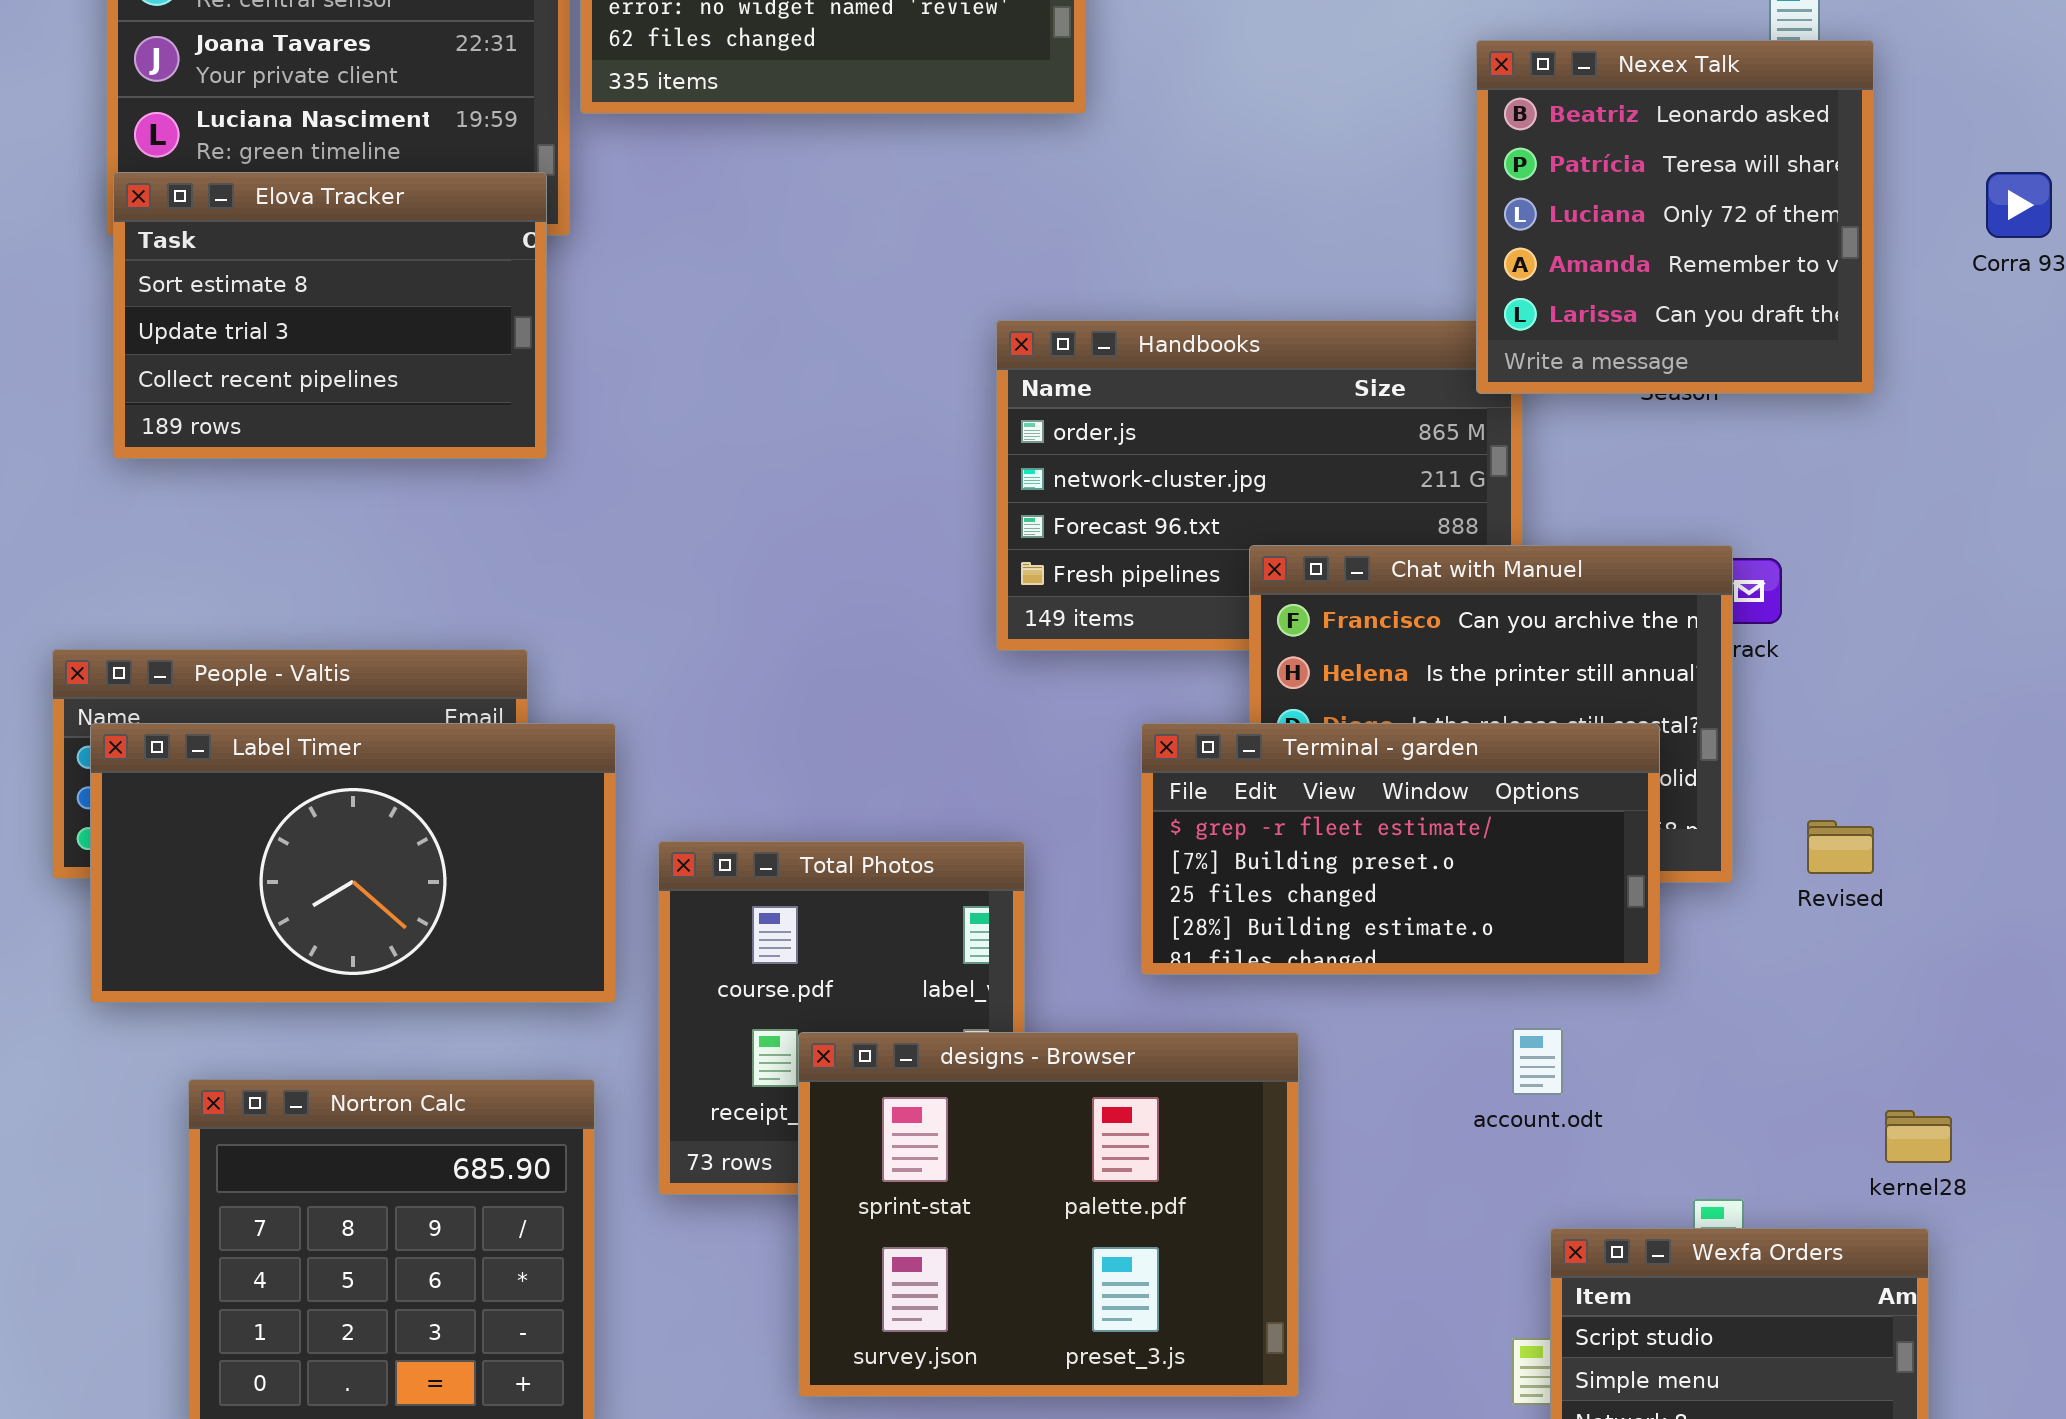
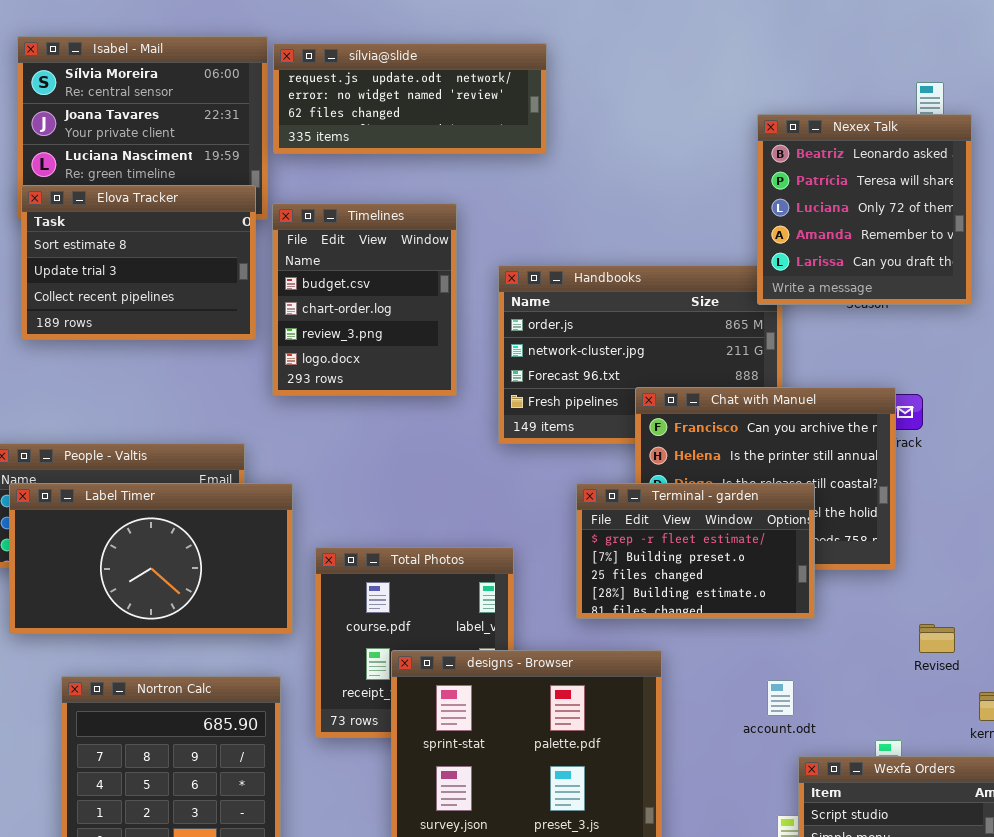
Timelines: none -> [272,203,457,396], opened
Terminal - garden: [1141,723,1660,975] -> [576,483,815,619], resized
Revised: [1807,820,1874,874] -> [919,624,955,653], moved
account.odt: [1512,1028,1563,1095] -> [767,680,794,716], moved

